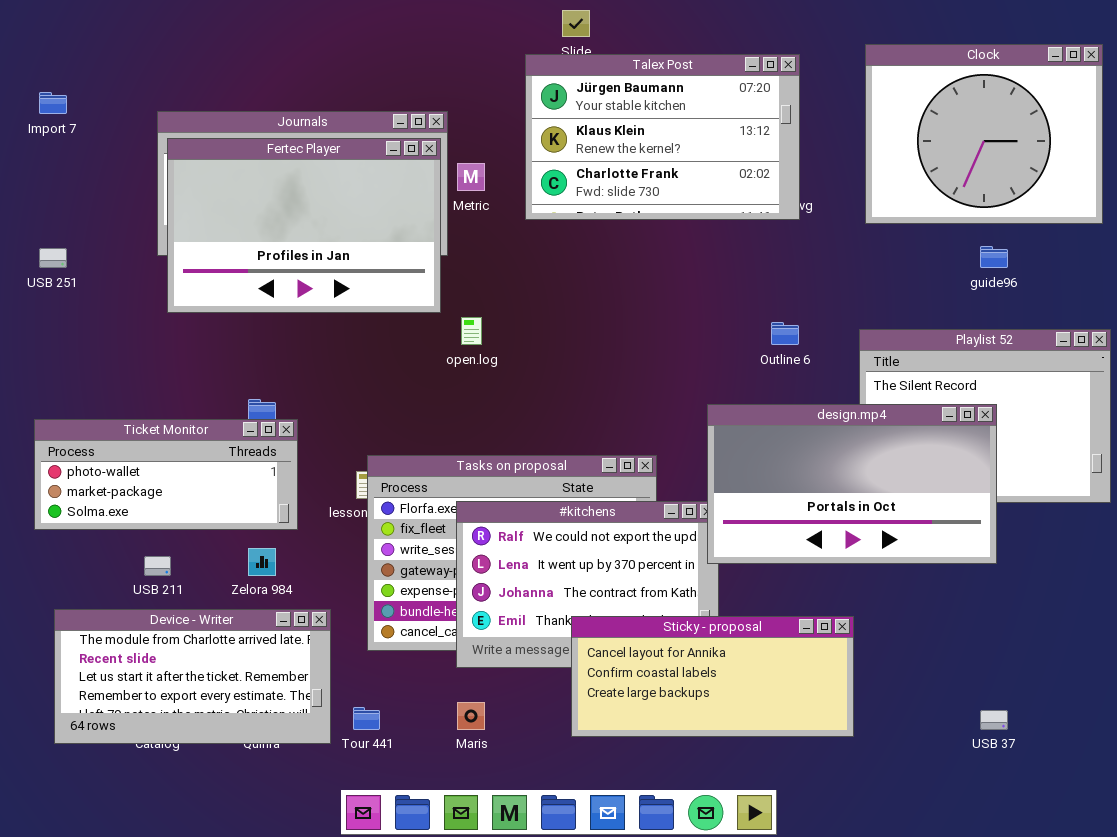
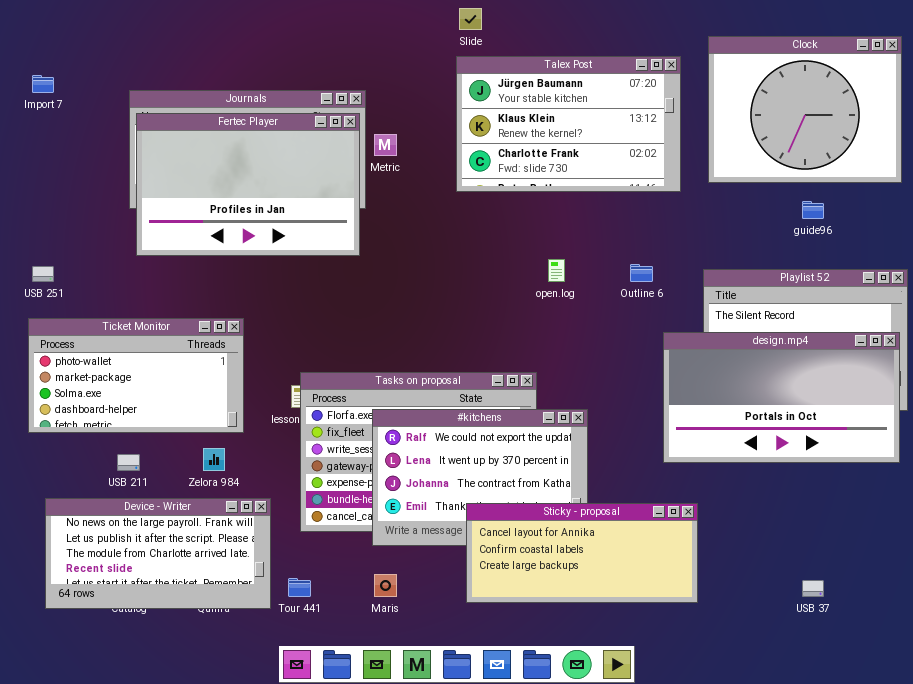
Talex Post: [525,54,800,220] -> [456,56,681,192], moved
USB 251: [39,248,67,268] -> [32,266,54,282], moved
open.log: [461,317,482,345] -> [548,259,565,282], moved
design.mp4: [707,404,997,564] -> [663,332,900,463], moved
Ticket Monitor: [34,419,298,530] -> [28,318,244,433], resized
Device - Writer: [54,609,331,744] -> [45,498,271,609], scrolled up 2 rows

